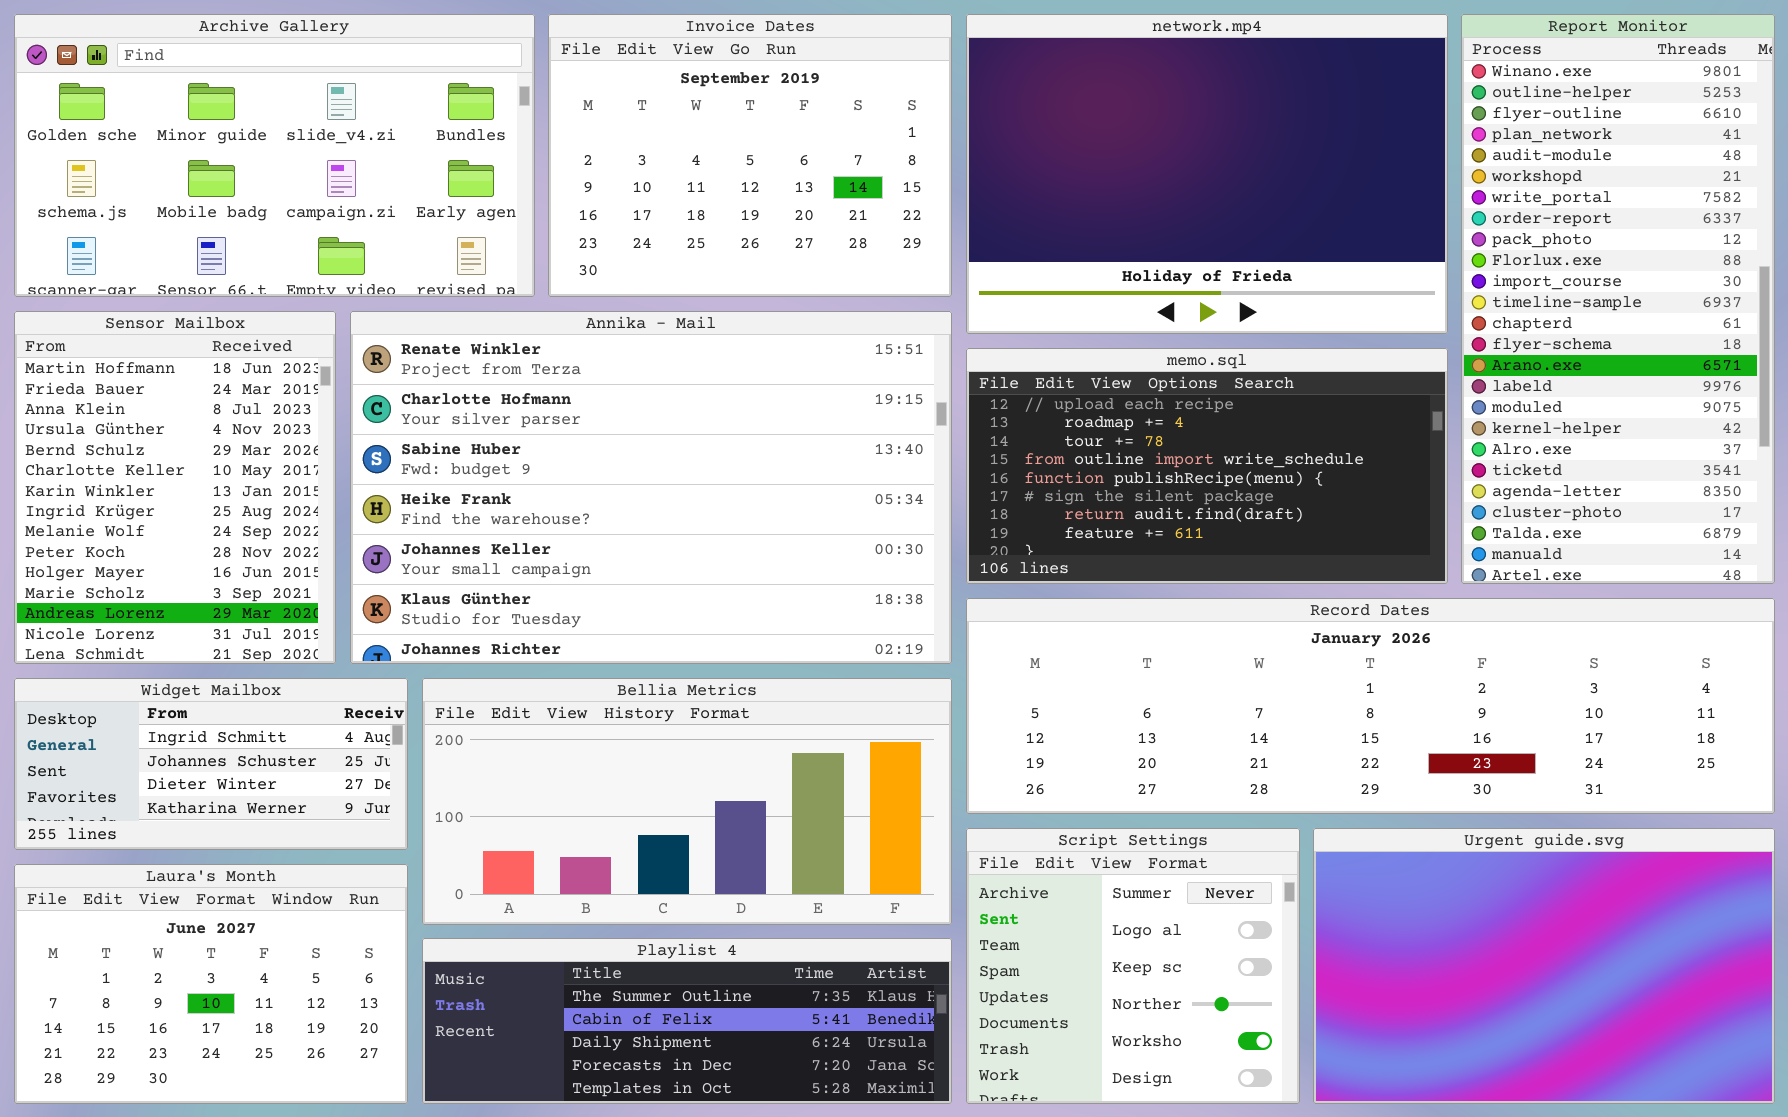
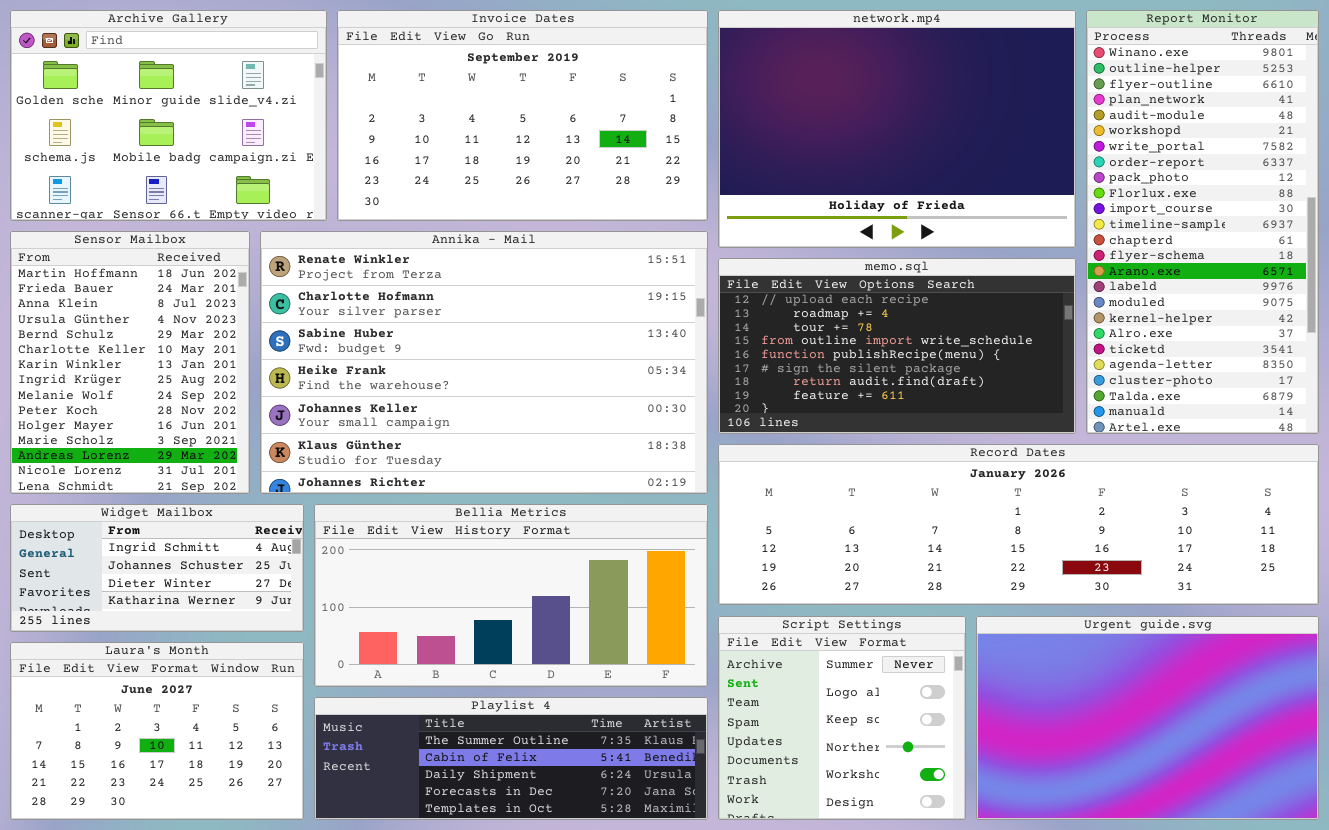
Archive Gallery: [14,14,535,297] -> [10,10,327,221], resized
Invoice Dates: [548,14,952,297] -> [337,10,708,221], resized

